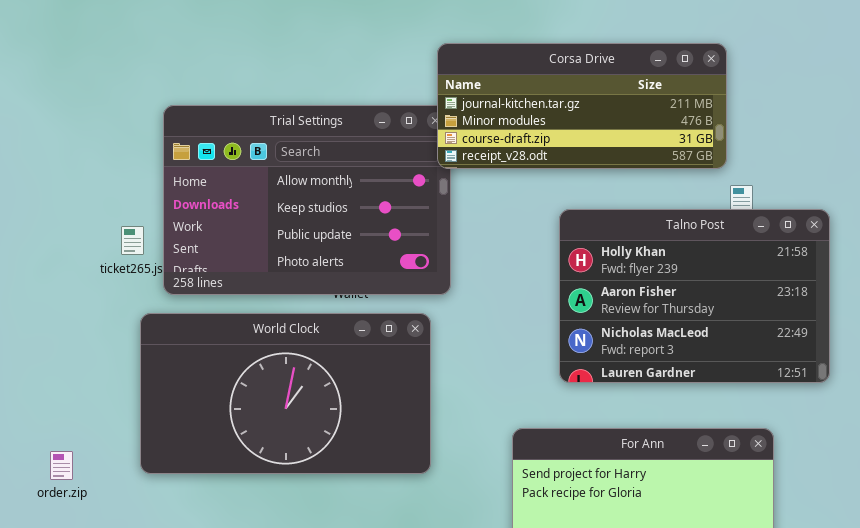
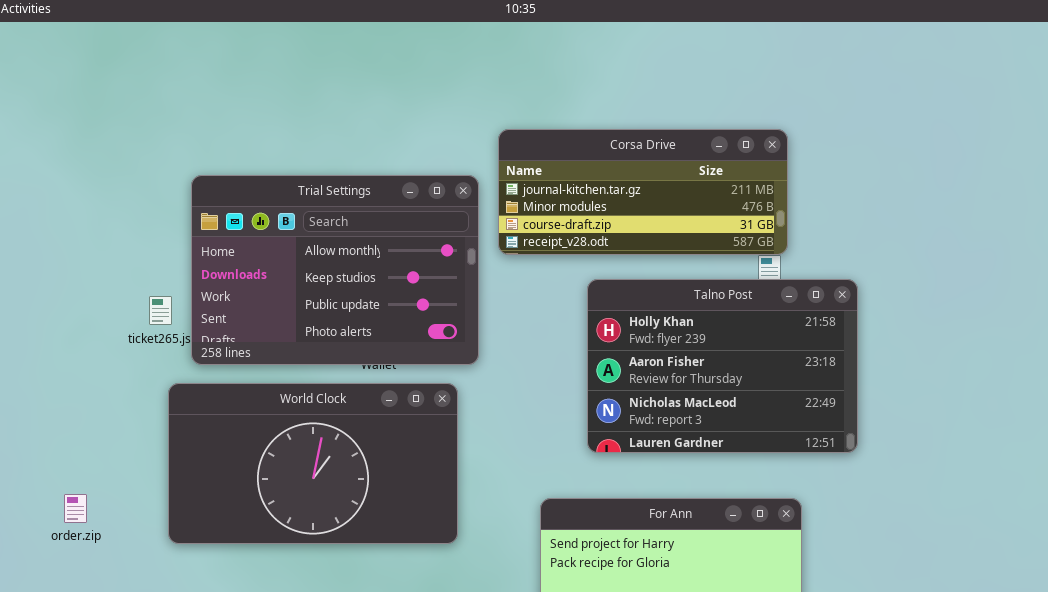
Corsa Drive: [437,43,727,169] -> [498,129,788,255], moved
order.zip: [50,451,73,480] -> [64,494,87,523], moved

